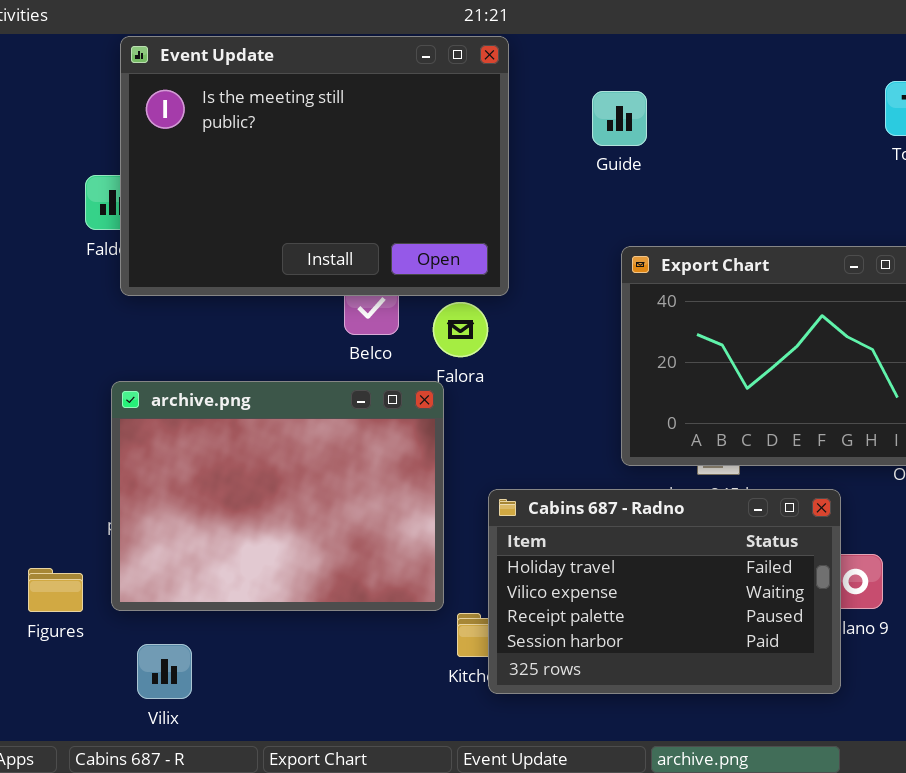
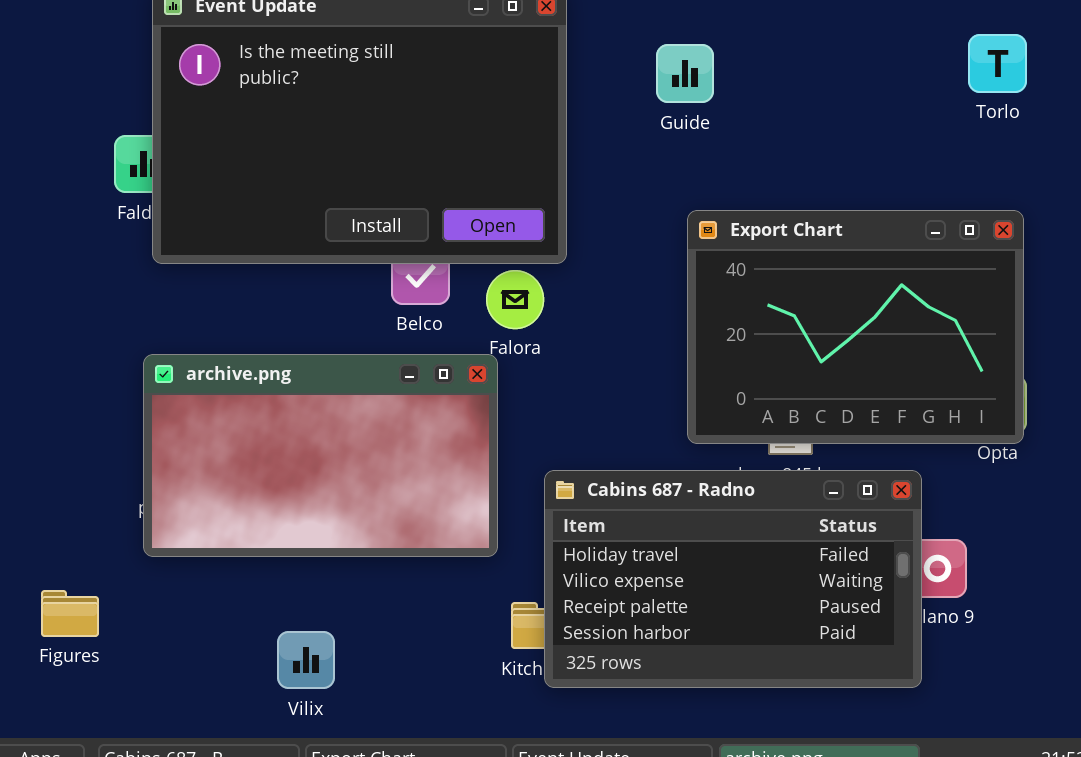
archive.png: [111,381,444,611] -> [143,354,498,557], resized
Figures: [28,568,83,612] -> [41,590,99,637], moved
Vilix: [137,644,192,699] -> [277,631,335,689], moved

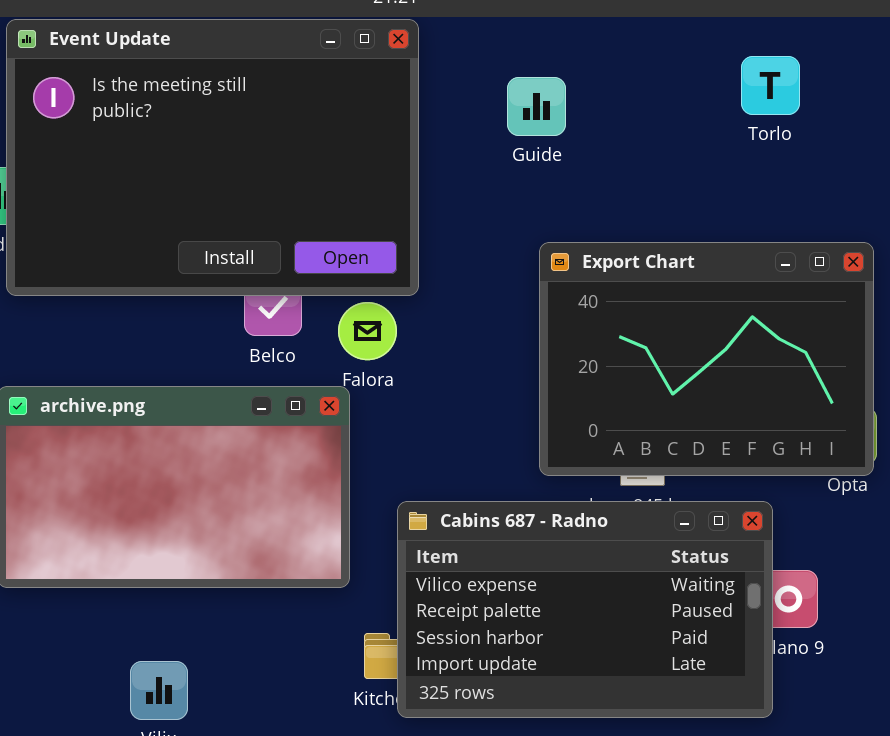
Torlo: [968,34,1027,93] -> [741,56,800,115], moved
Cabins 687 - Radno: [544,470,922,688] -> [397,501,773,718], scrolled down 1 row

